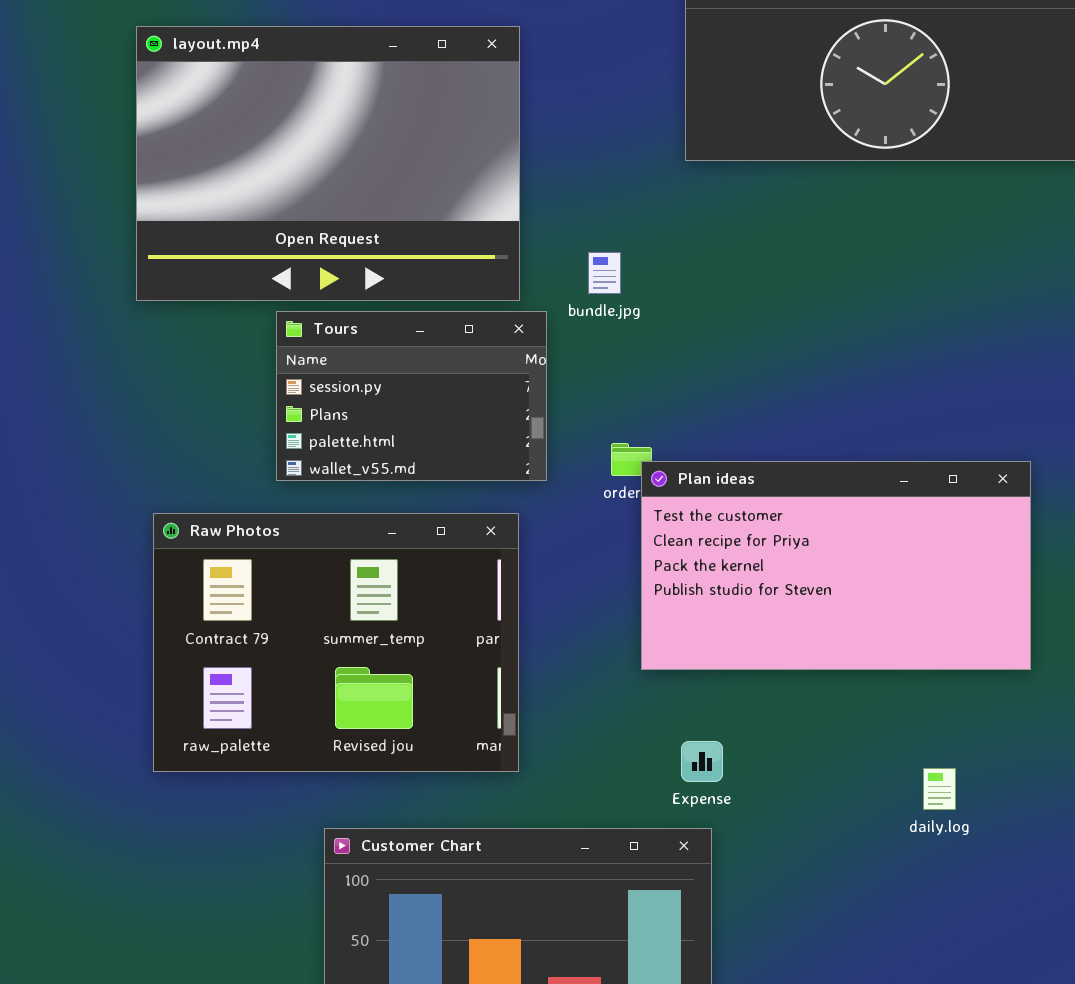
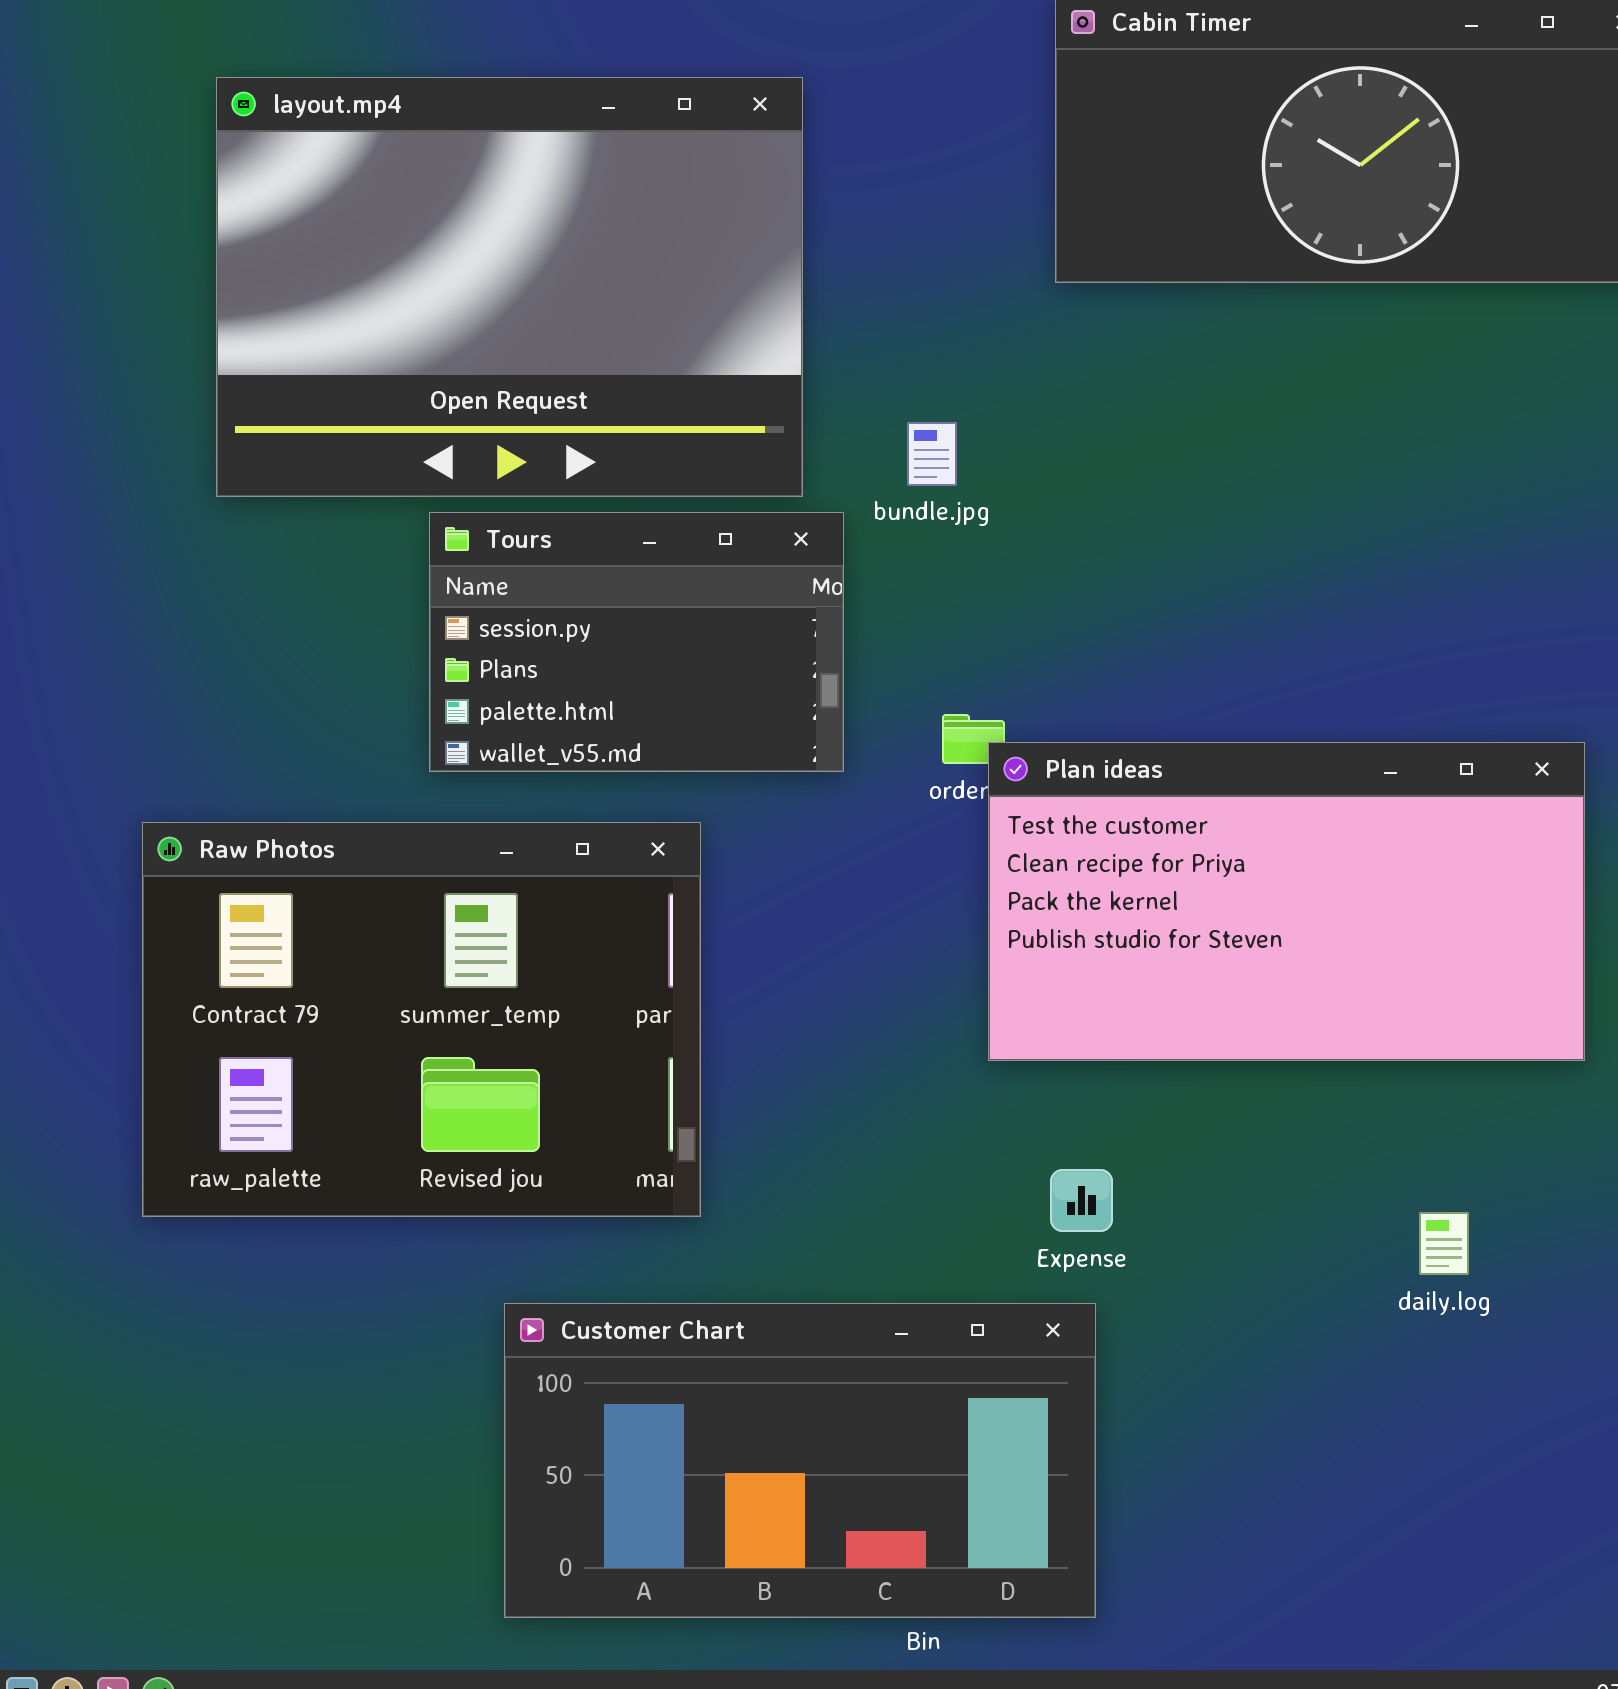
Raw Photos: [153,513,519,772] -> [142,822,701,1217], moved

